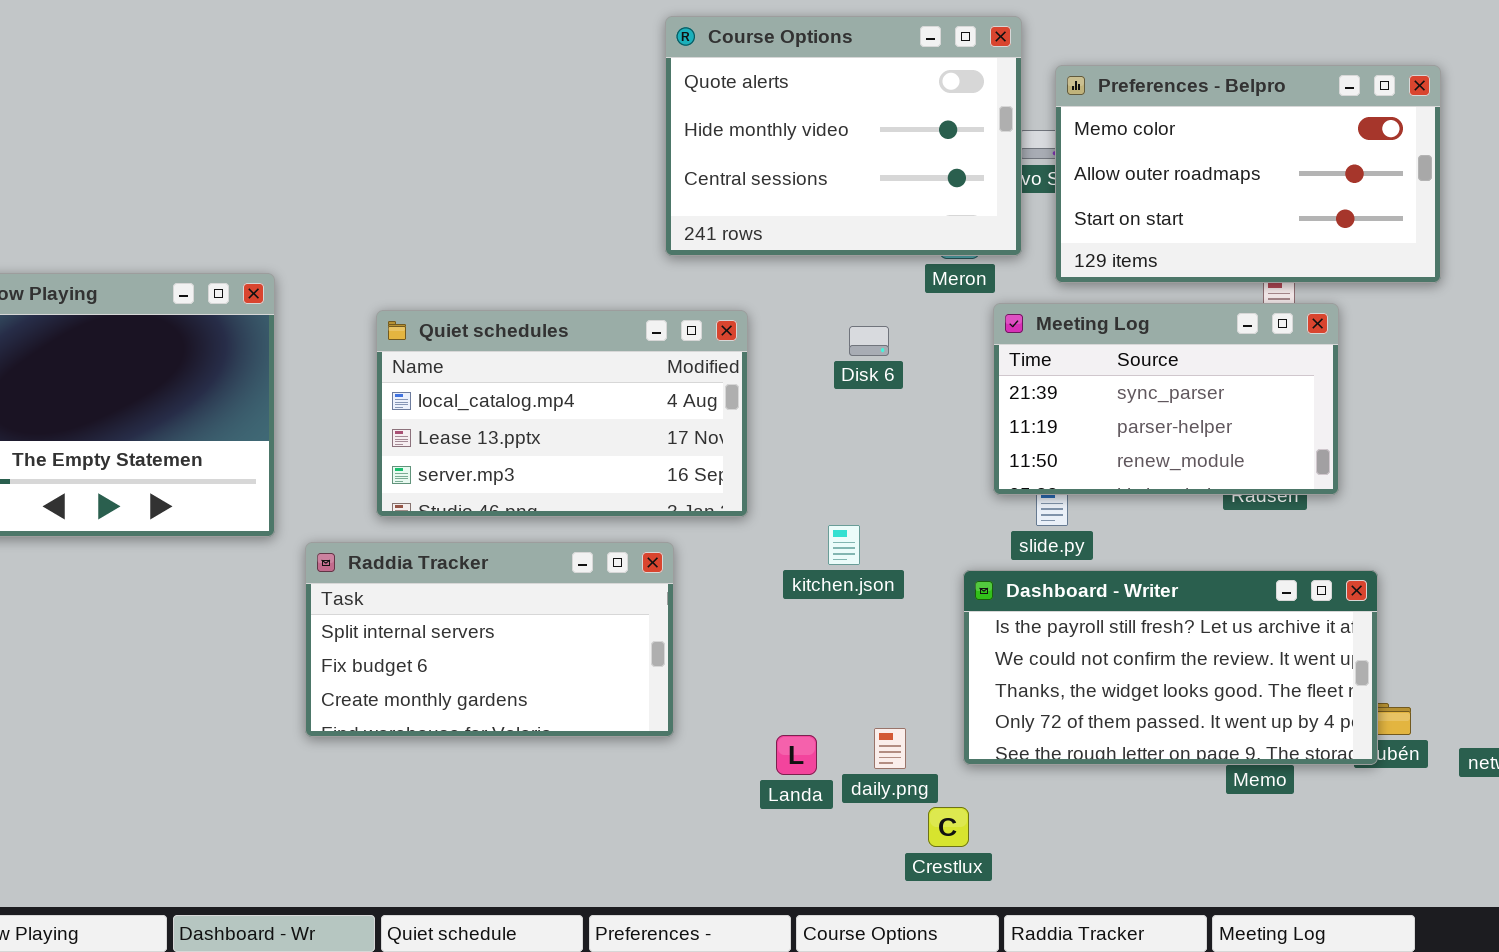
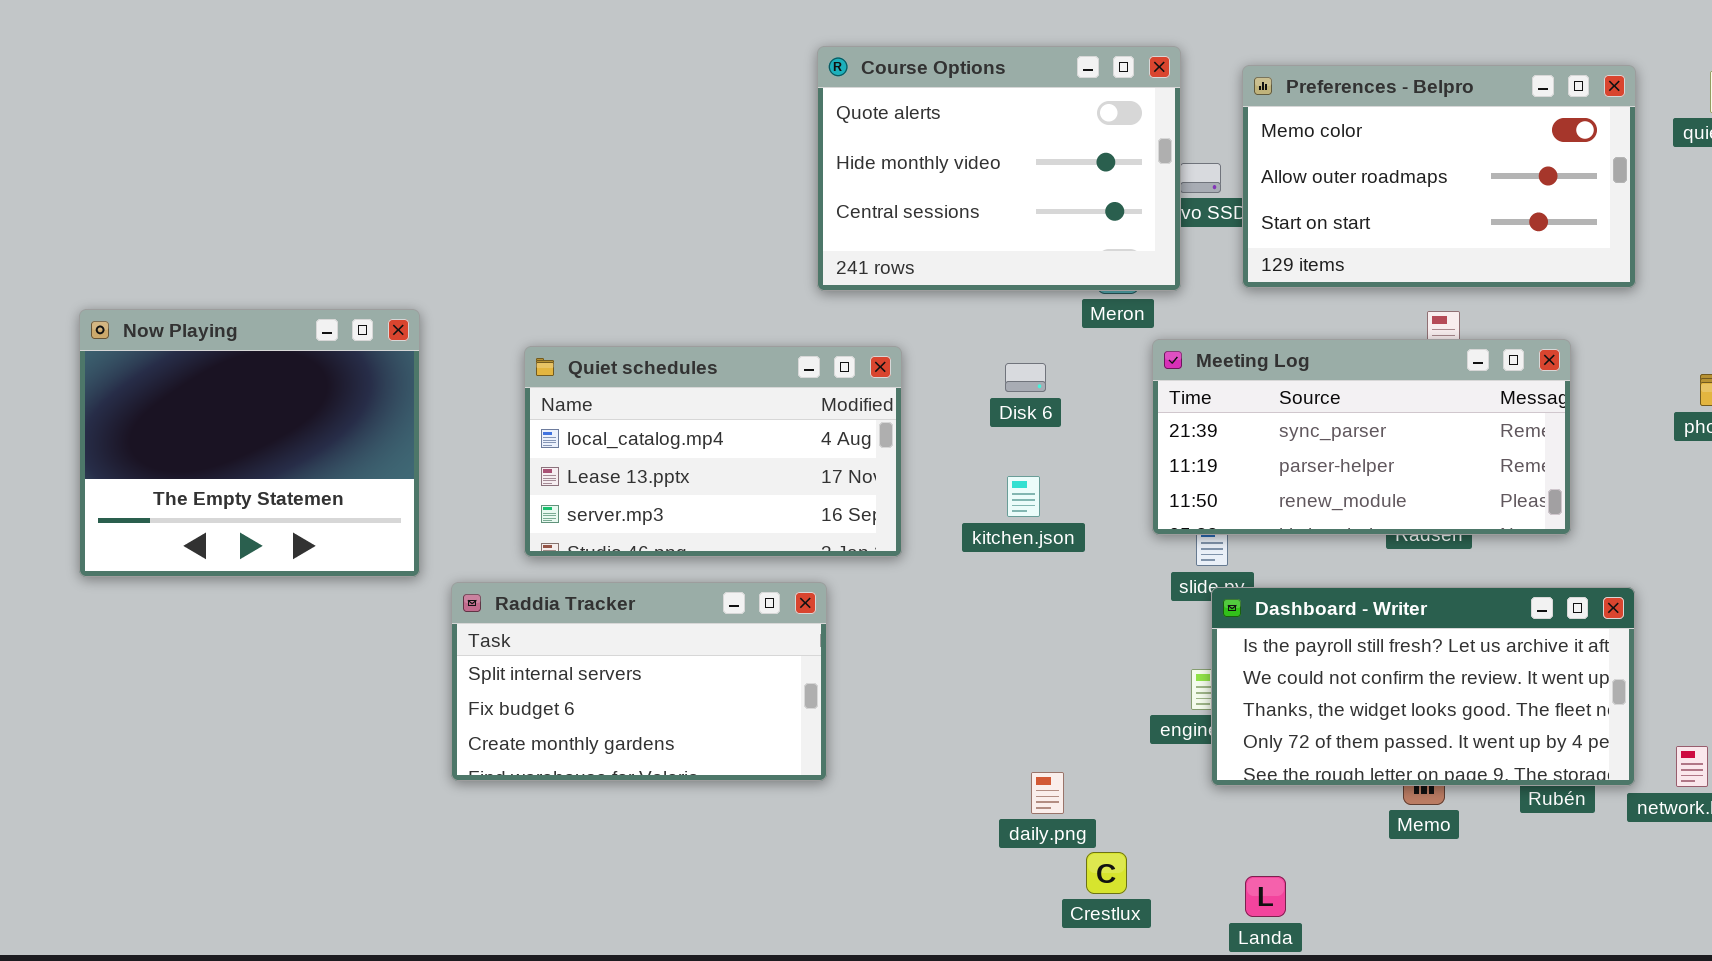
Preferences - Belpro: [1055,65,1441,283] -> [1242,65,1636,288], moved
Meeting Log: [993,303,1339,495] -> [1152,339,1571,535], resized
kitchen.json: [828,525,860,565] -> [1007,476,1040,517], moved
Dashboard - Writer: [963,570,1378,765] -> [1211,587,1635,786], moved
Landa: [776,735,817,775] -> [1245,876,1286,917], moved

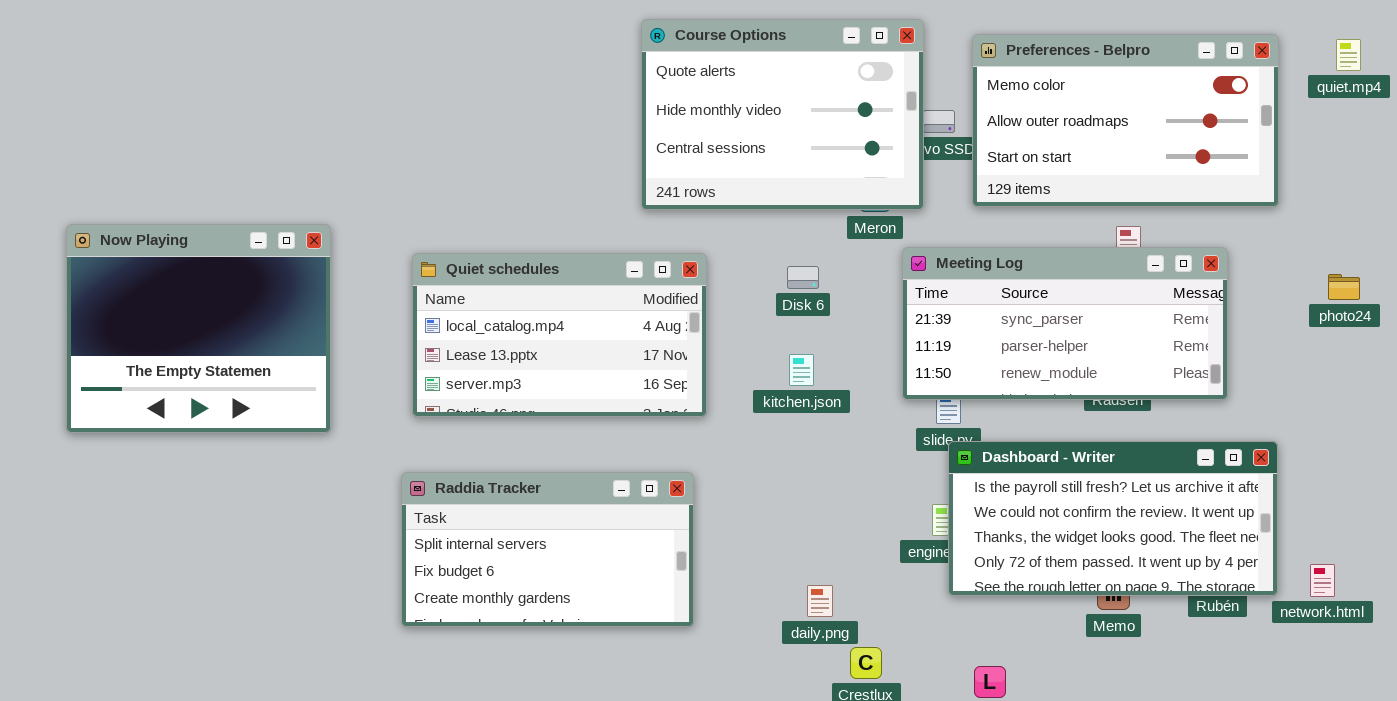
Raddia Tracker: [451,582,827,781] -> [401,472,694,627], moved

